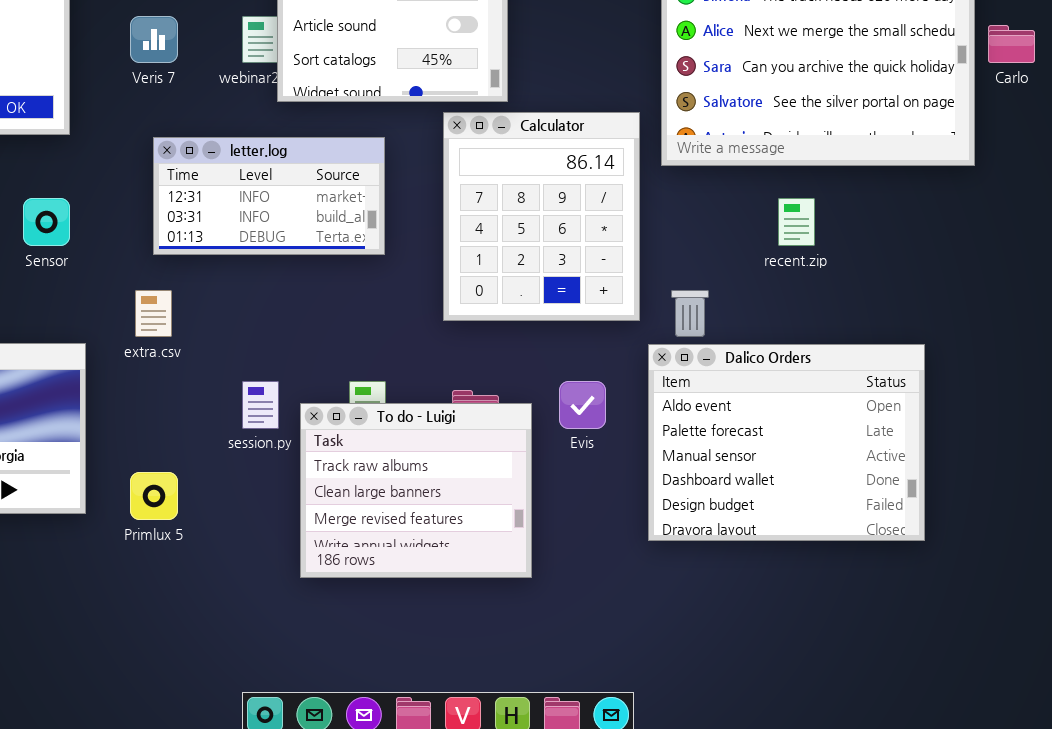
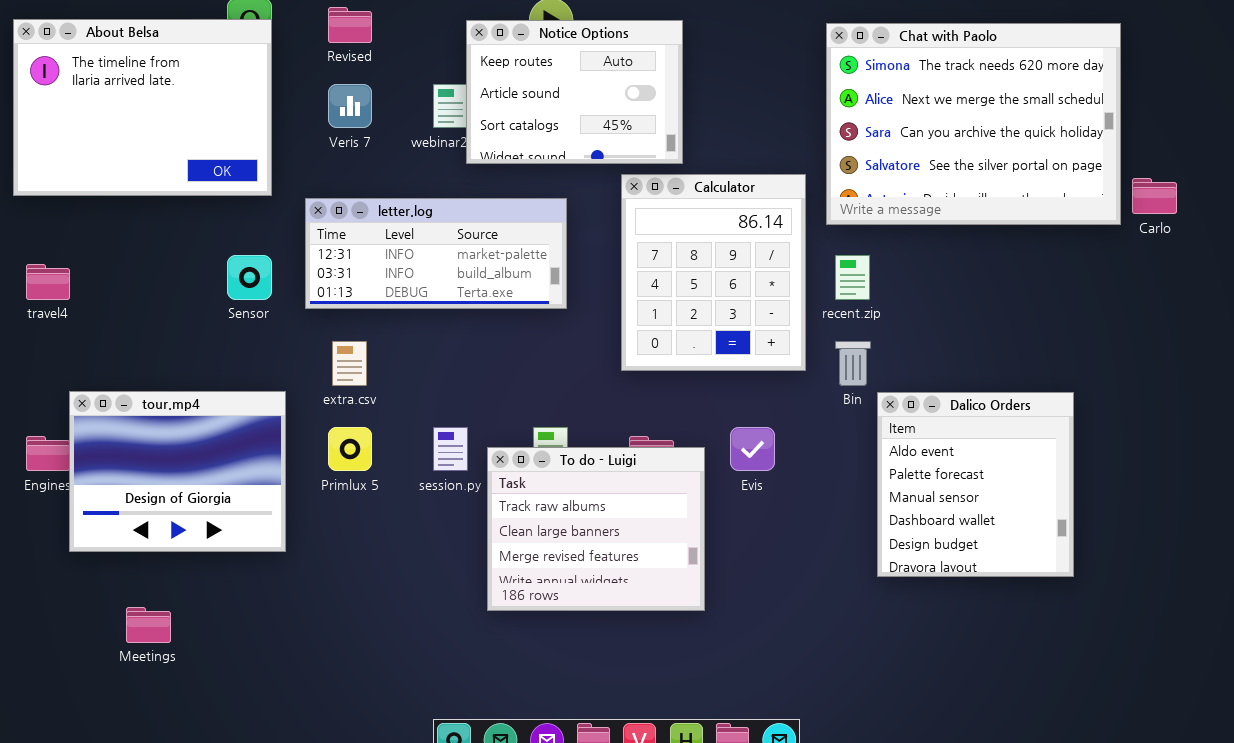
Carlo: [988,25,1035,63] -> [1132,178,1177,214], moved
letter.log: [153,137,385,255] -> [305,198,567,309], resized
recent.zip: [778,198,815,246] -> [835,255,870,300], moved
Dalico Orders: [648,344,925,541] -> [877,392,1074,577], resized
Primlux 5: [130,472,178,520] -> [328,427,372,471], moved

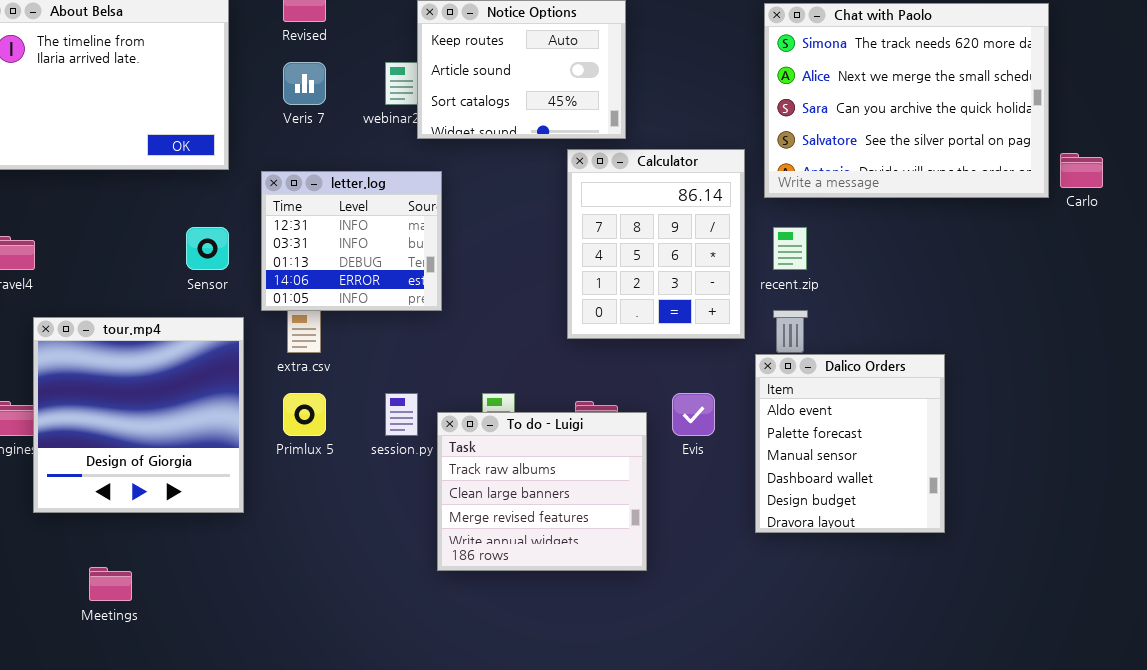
letter.log: [305,198,567,309] -> [261,171,442,311], resized
tour.mp4: [69,391,286,552] -> [33,317,244,513], resized
Dalico Orders: [877,392,1074,577] -> [755,354,945,533], moved

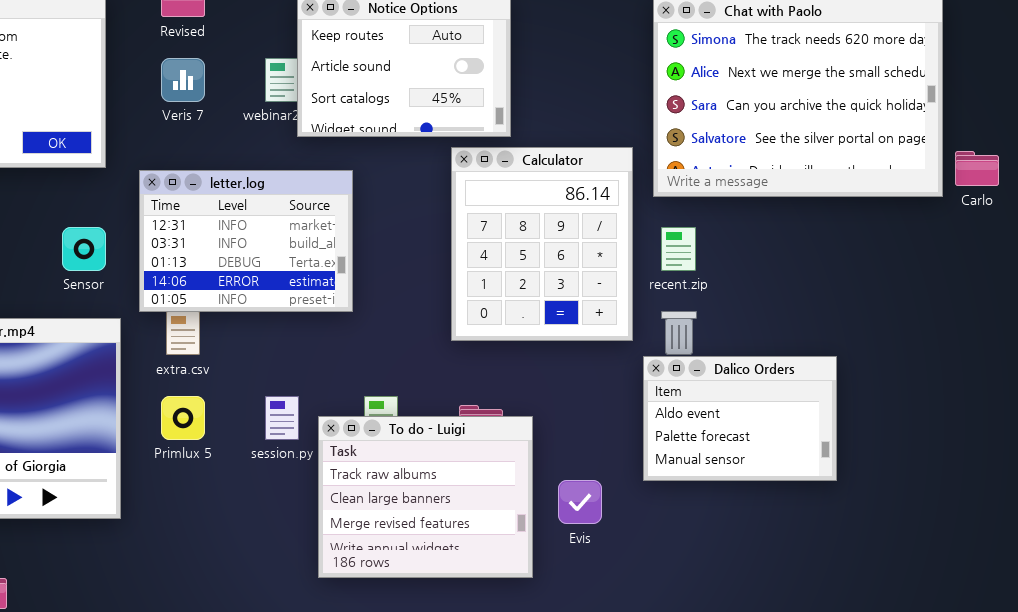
letter.log: [261,171,442,311] -> [139,170,353,312], resized
Dalico Orders: [755,354,945,533] -> [643,356,837,481], resized
Evis: [672,393,715,436] -> [558,480,602,524], moved

